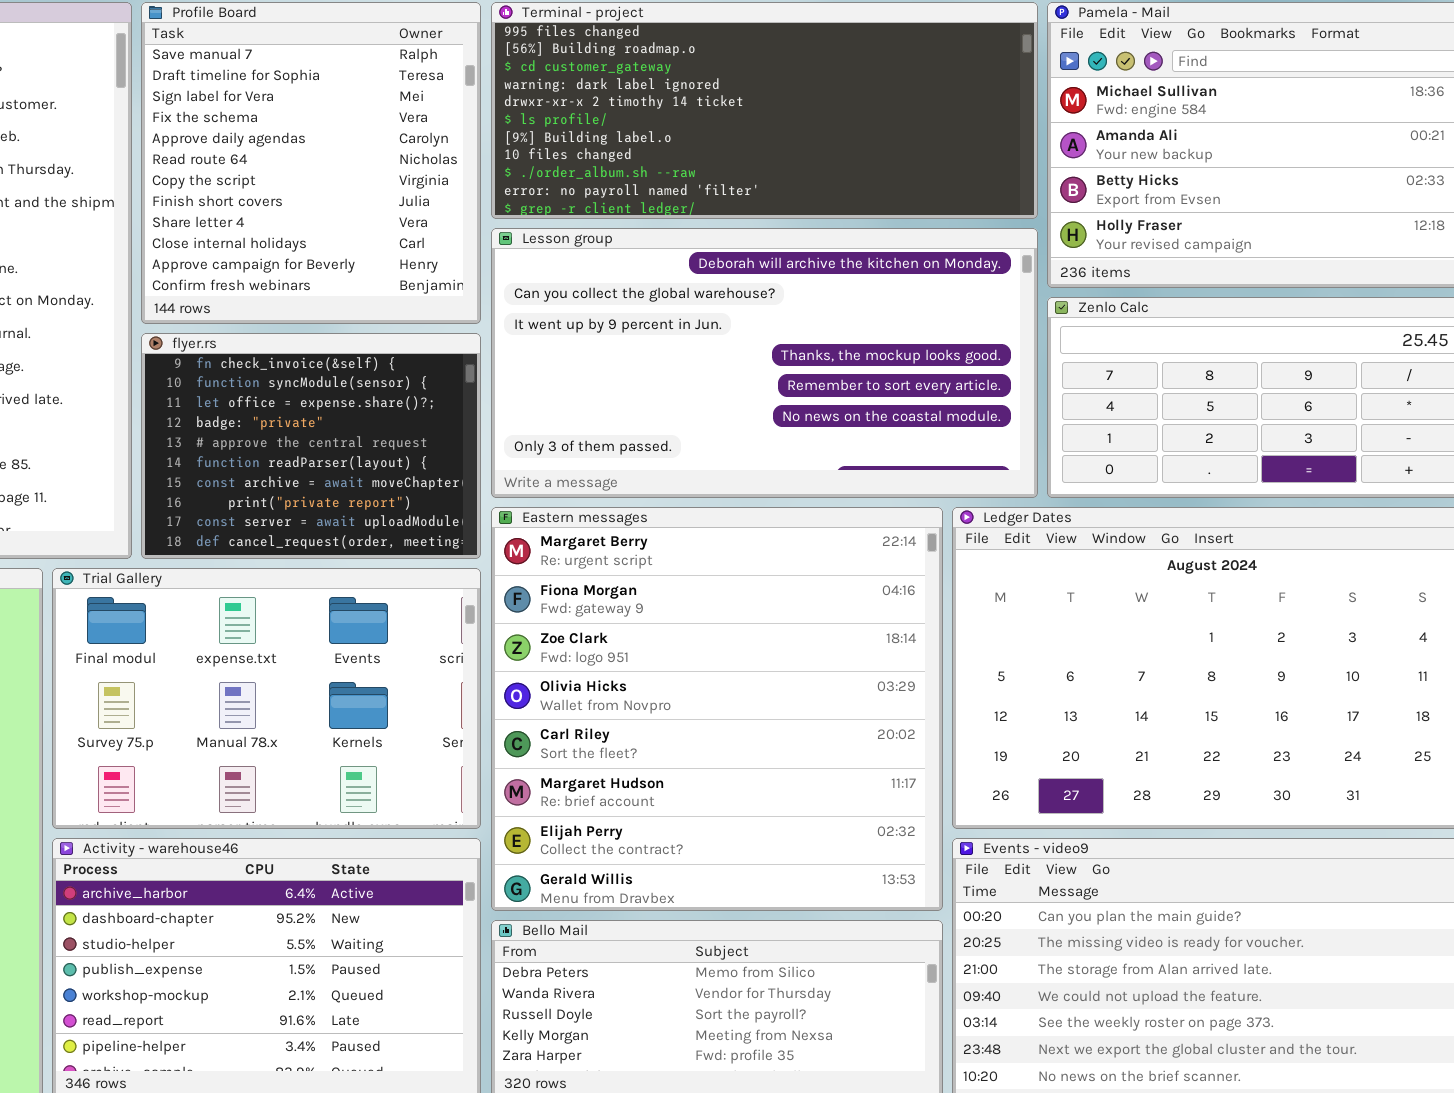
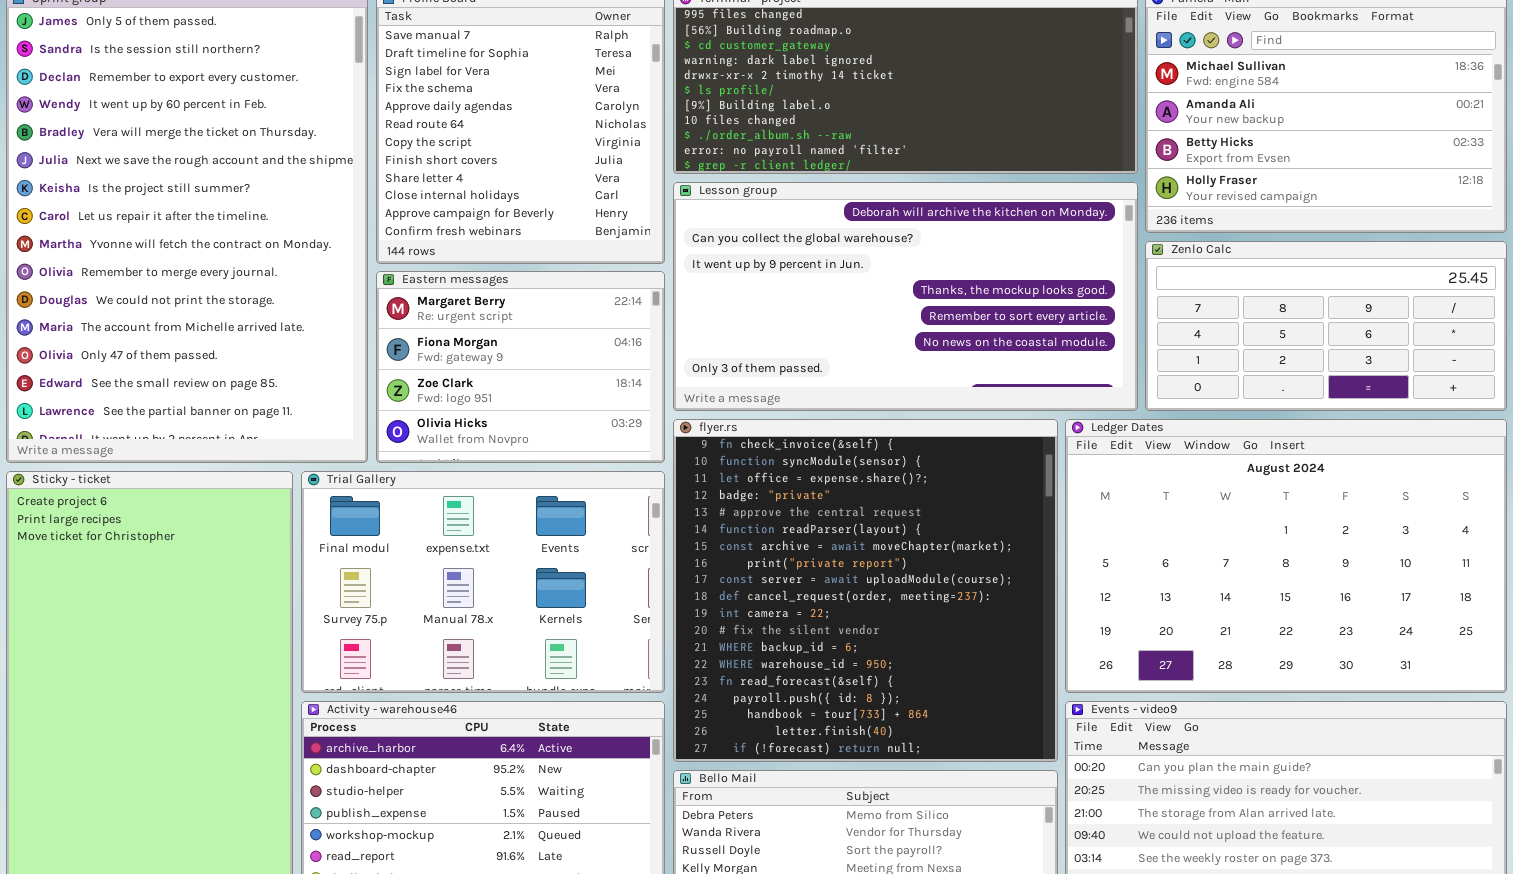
flyer.rs: [141,333,481,559] -> [673,419,1058,762], moved, resized
Eastern messages: [491,507,943,911] -> [376,271,665,463], moved, resized

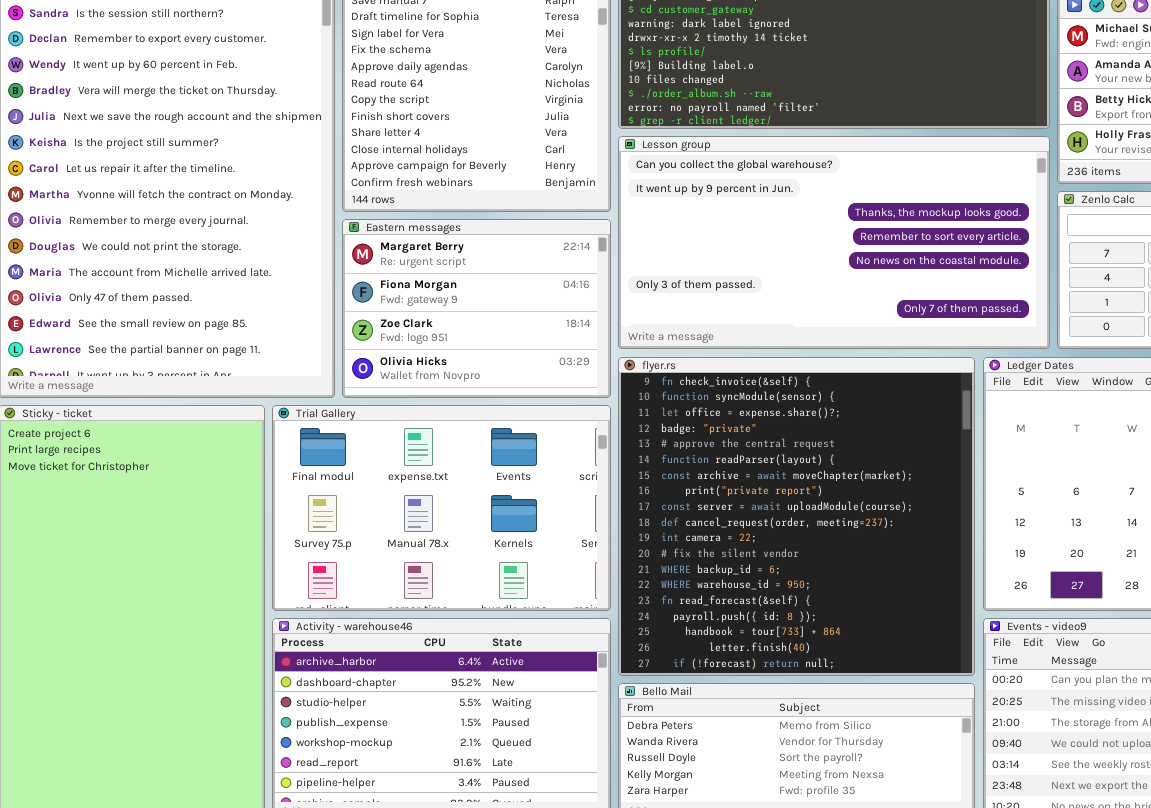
Lesson group: [673,182,1138,411] -> [618,136,1050,349], scrolled down 1 row

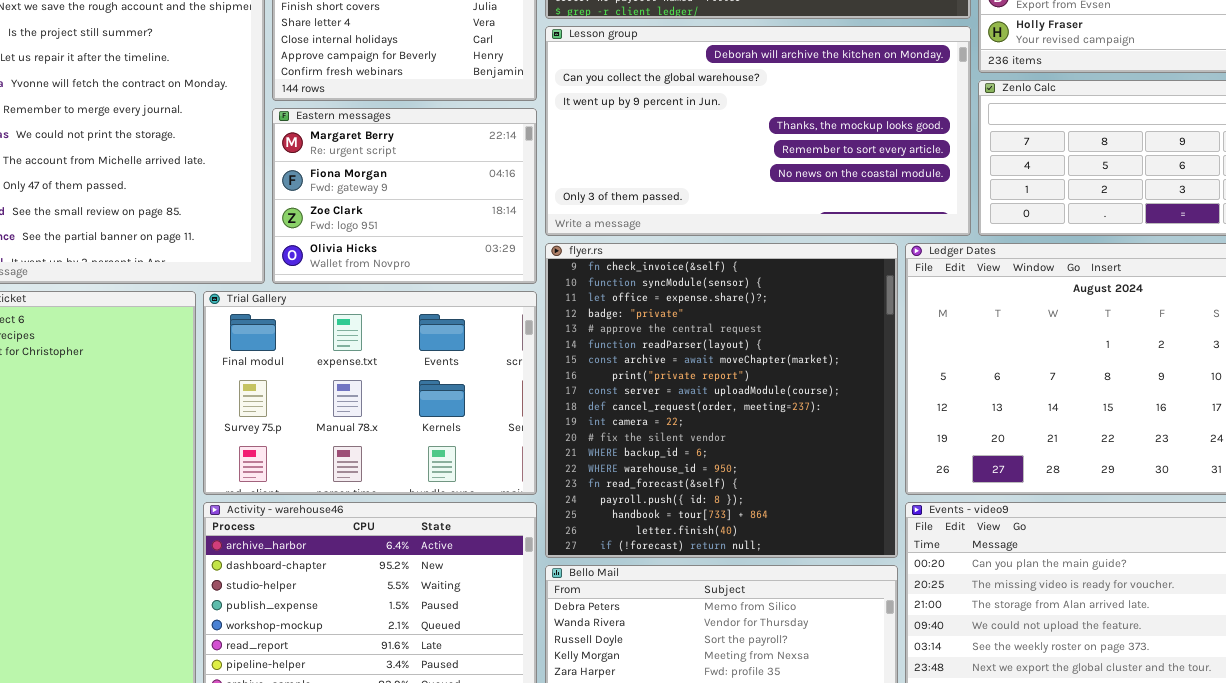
Lesson group: [618,136,1050,349] -> [545,26,971,236], scrolled up 1 row

